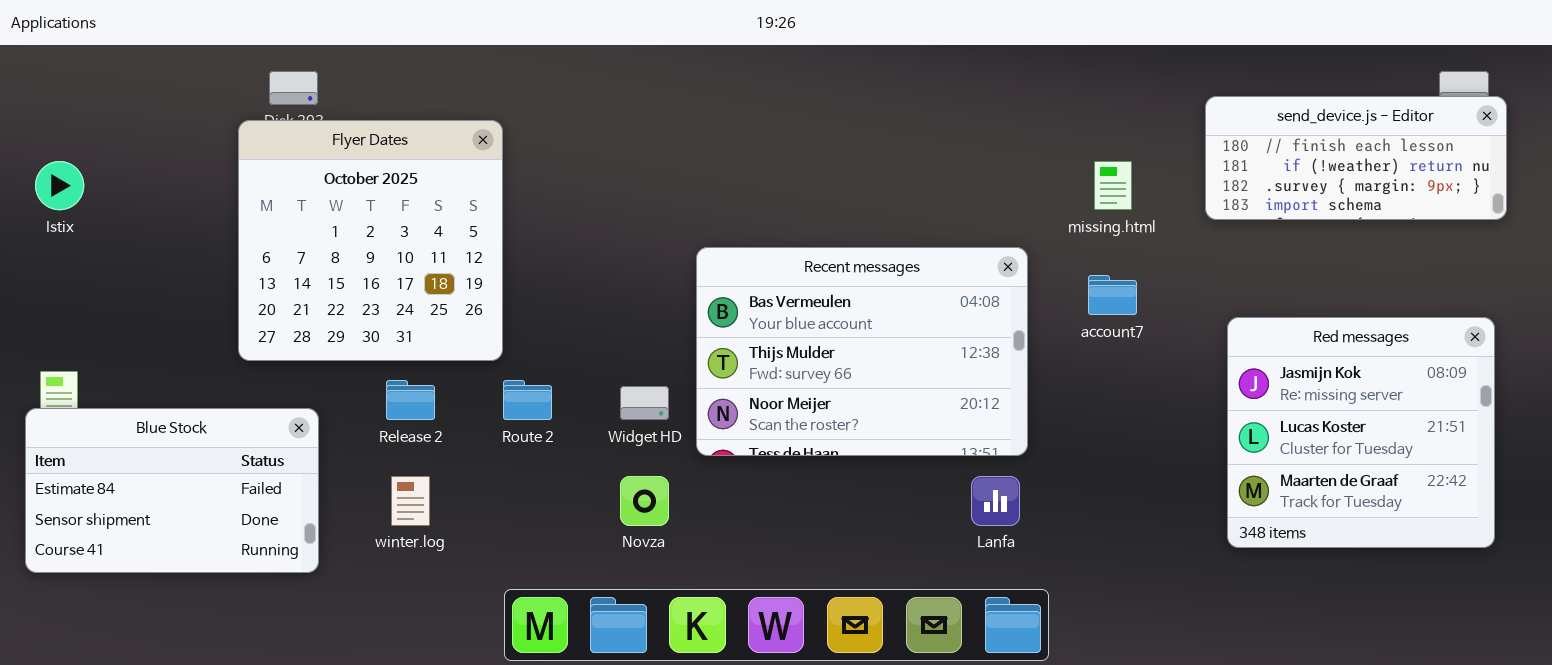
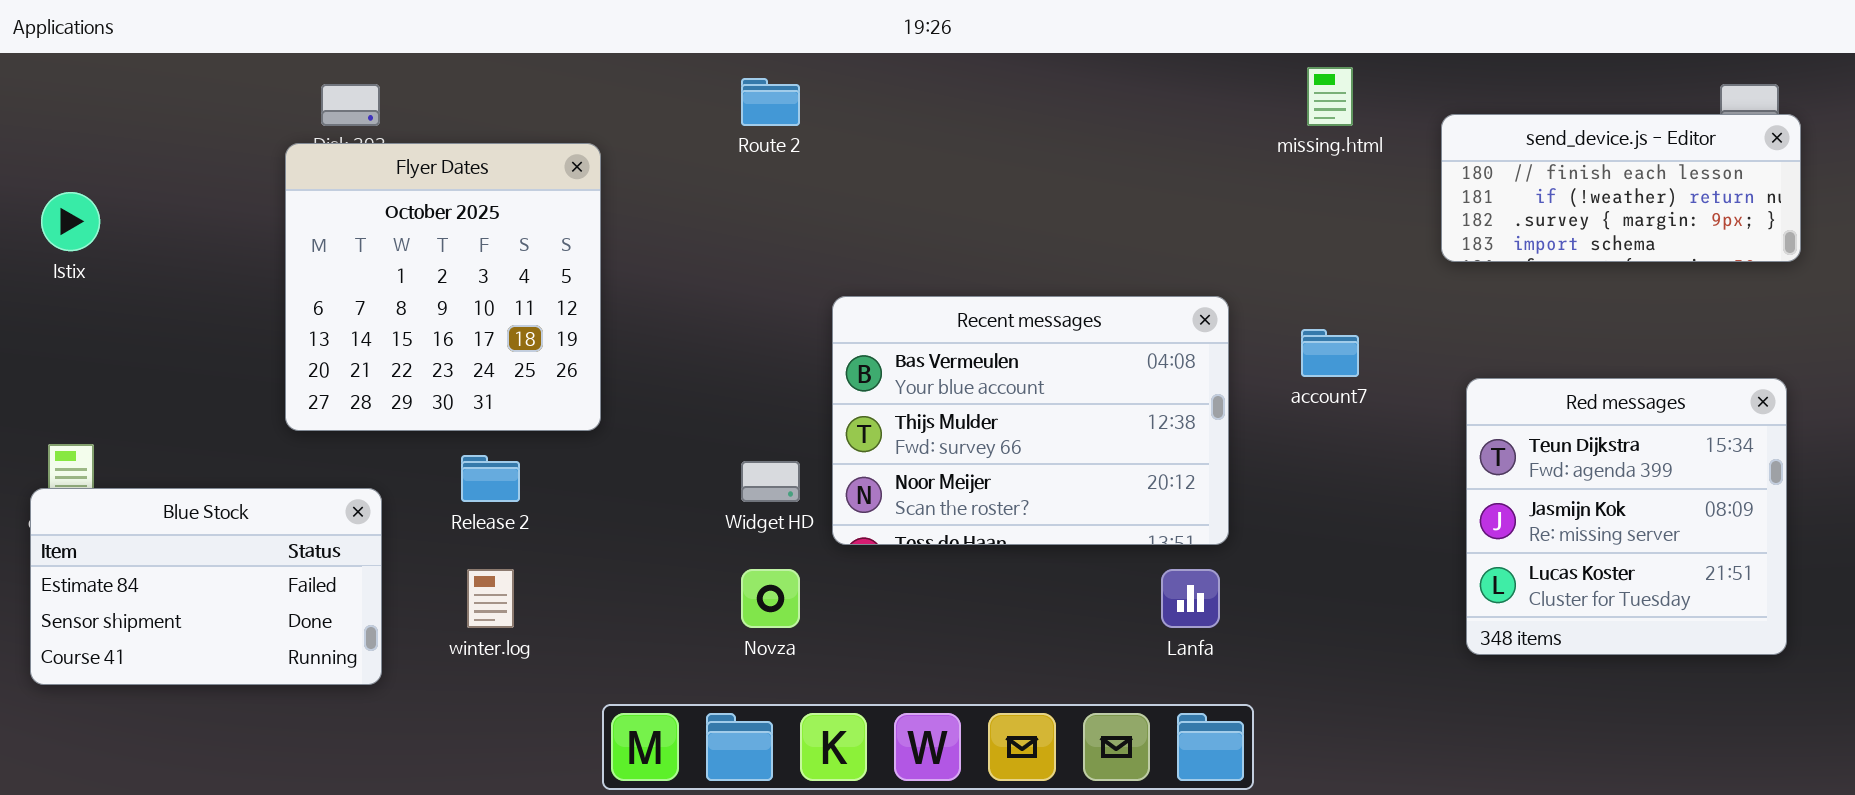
missing.html: [1094,161,1132,210] -> [1307,67,1353,126], moved
Red messages: [1227,317,1495,548] -> [1466,378,1787,655], scrolled up 1 row
Route 2: [503,380,552,420] -> [741,78,800,126], moved

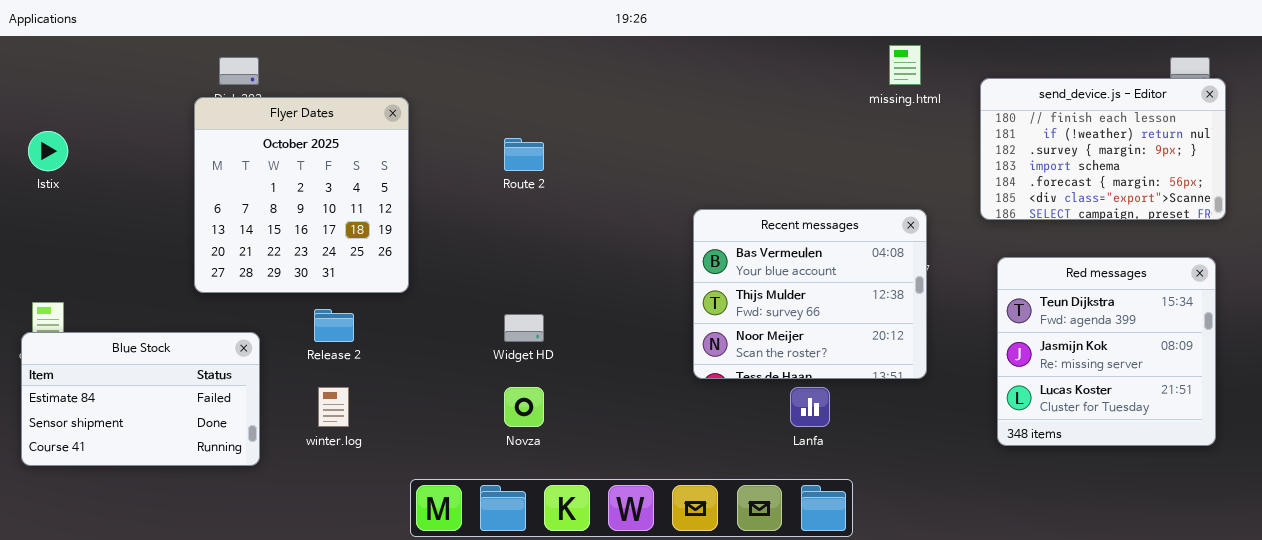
Route 2: [741,78,800,126] -> [504,138,544,171], moved
send_device.js - Editor: [1441,114,1801,262] -> [980,78,1226,220], resized
Recent messages: [832,296,1229,545] -> [693,209,927,379], moved, resized

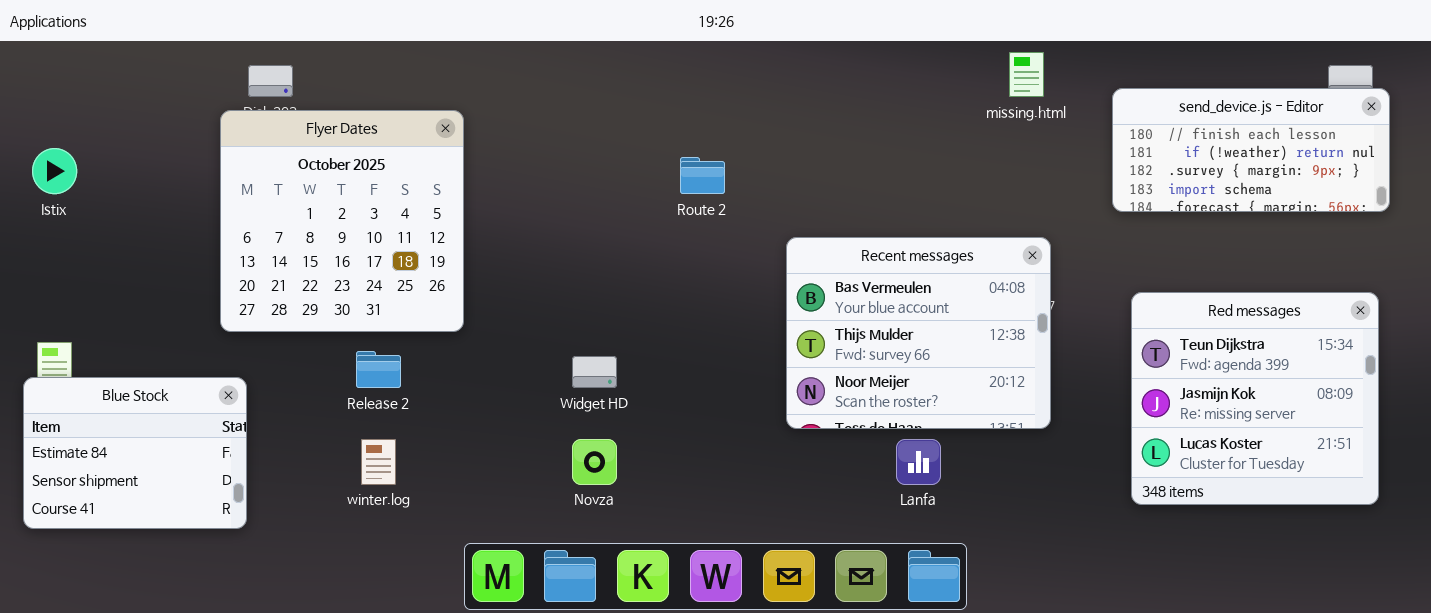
send_device.js - Editor: [980,78,1226,220] -> [1112,88,1390,212], resized
Route 2: [504,138,544,171] -> [680,157,725,194], moved
Blue Stock: [21,332,260,466] -> [23,377,247,529], resized

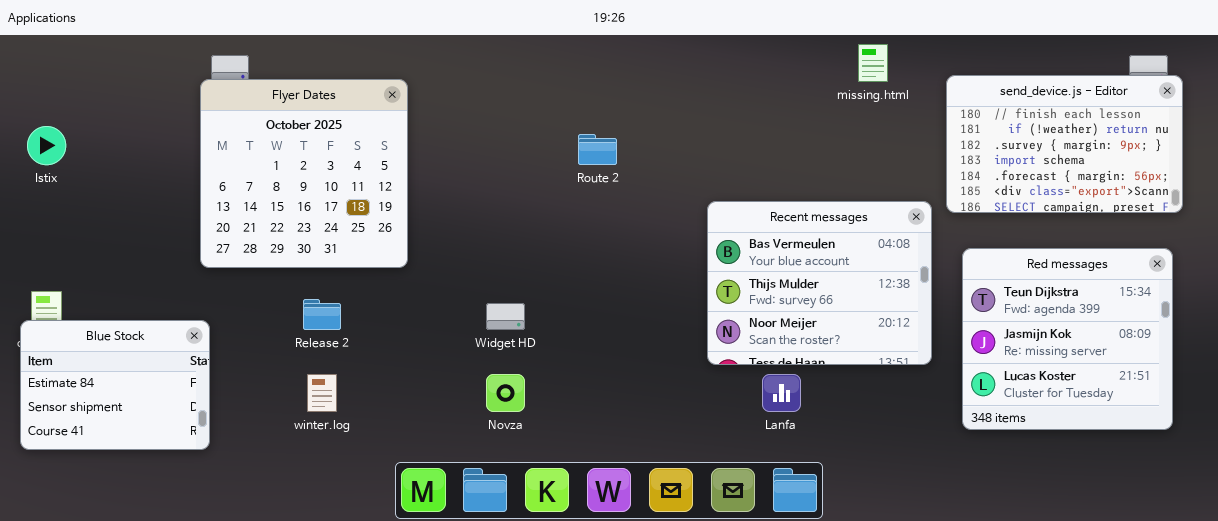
send_device.js - Editor: [1112,88,1390,212] -> [946,75,1183,213], resized
Flyer Dates: [220,110,464,332] -> [200,79,408,268], moved
Recent messages: [786,237,1051,429] -> [707,201,932,365], moved

